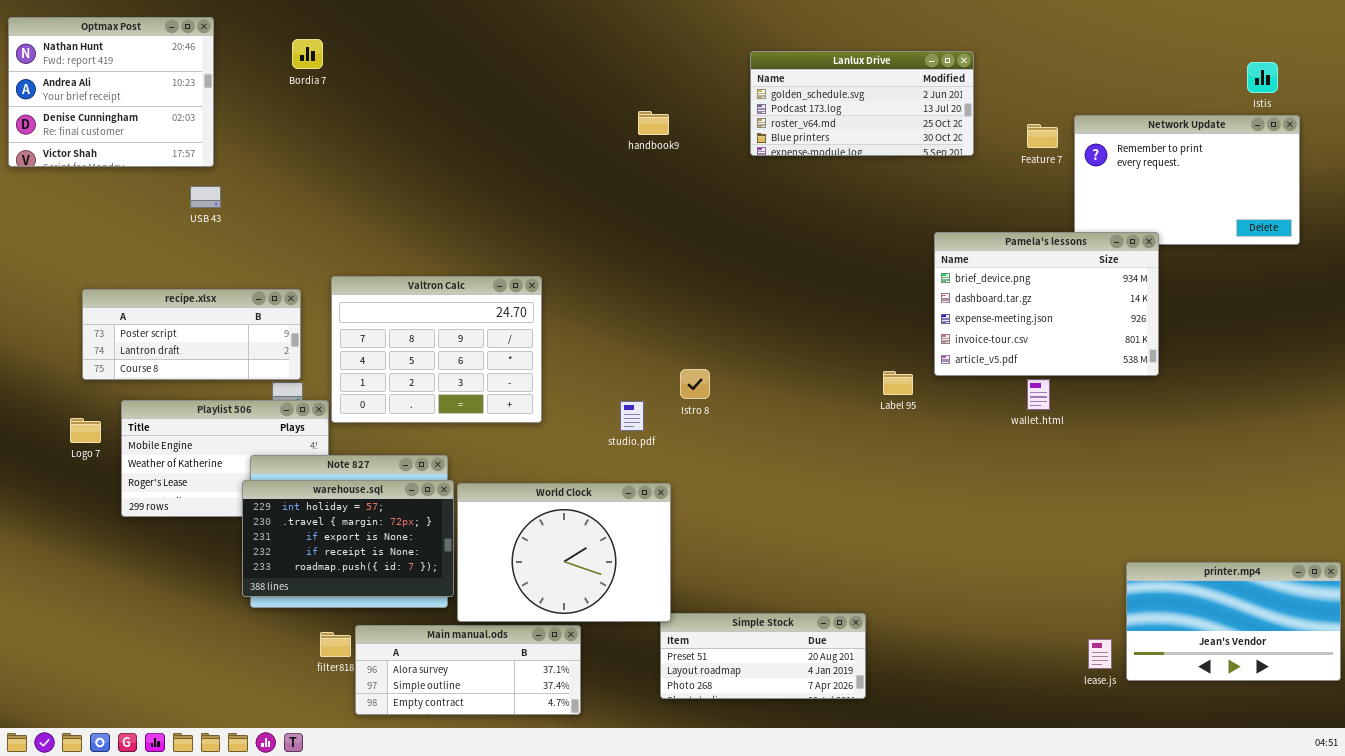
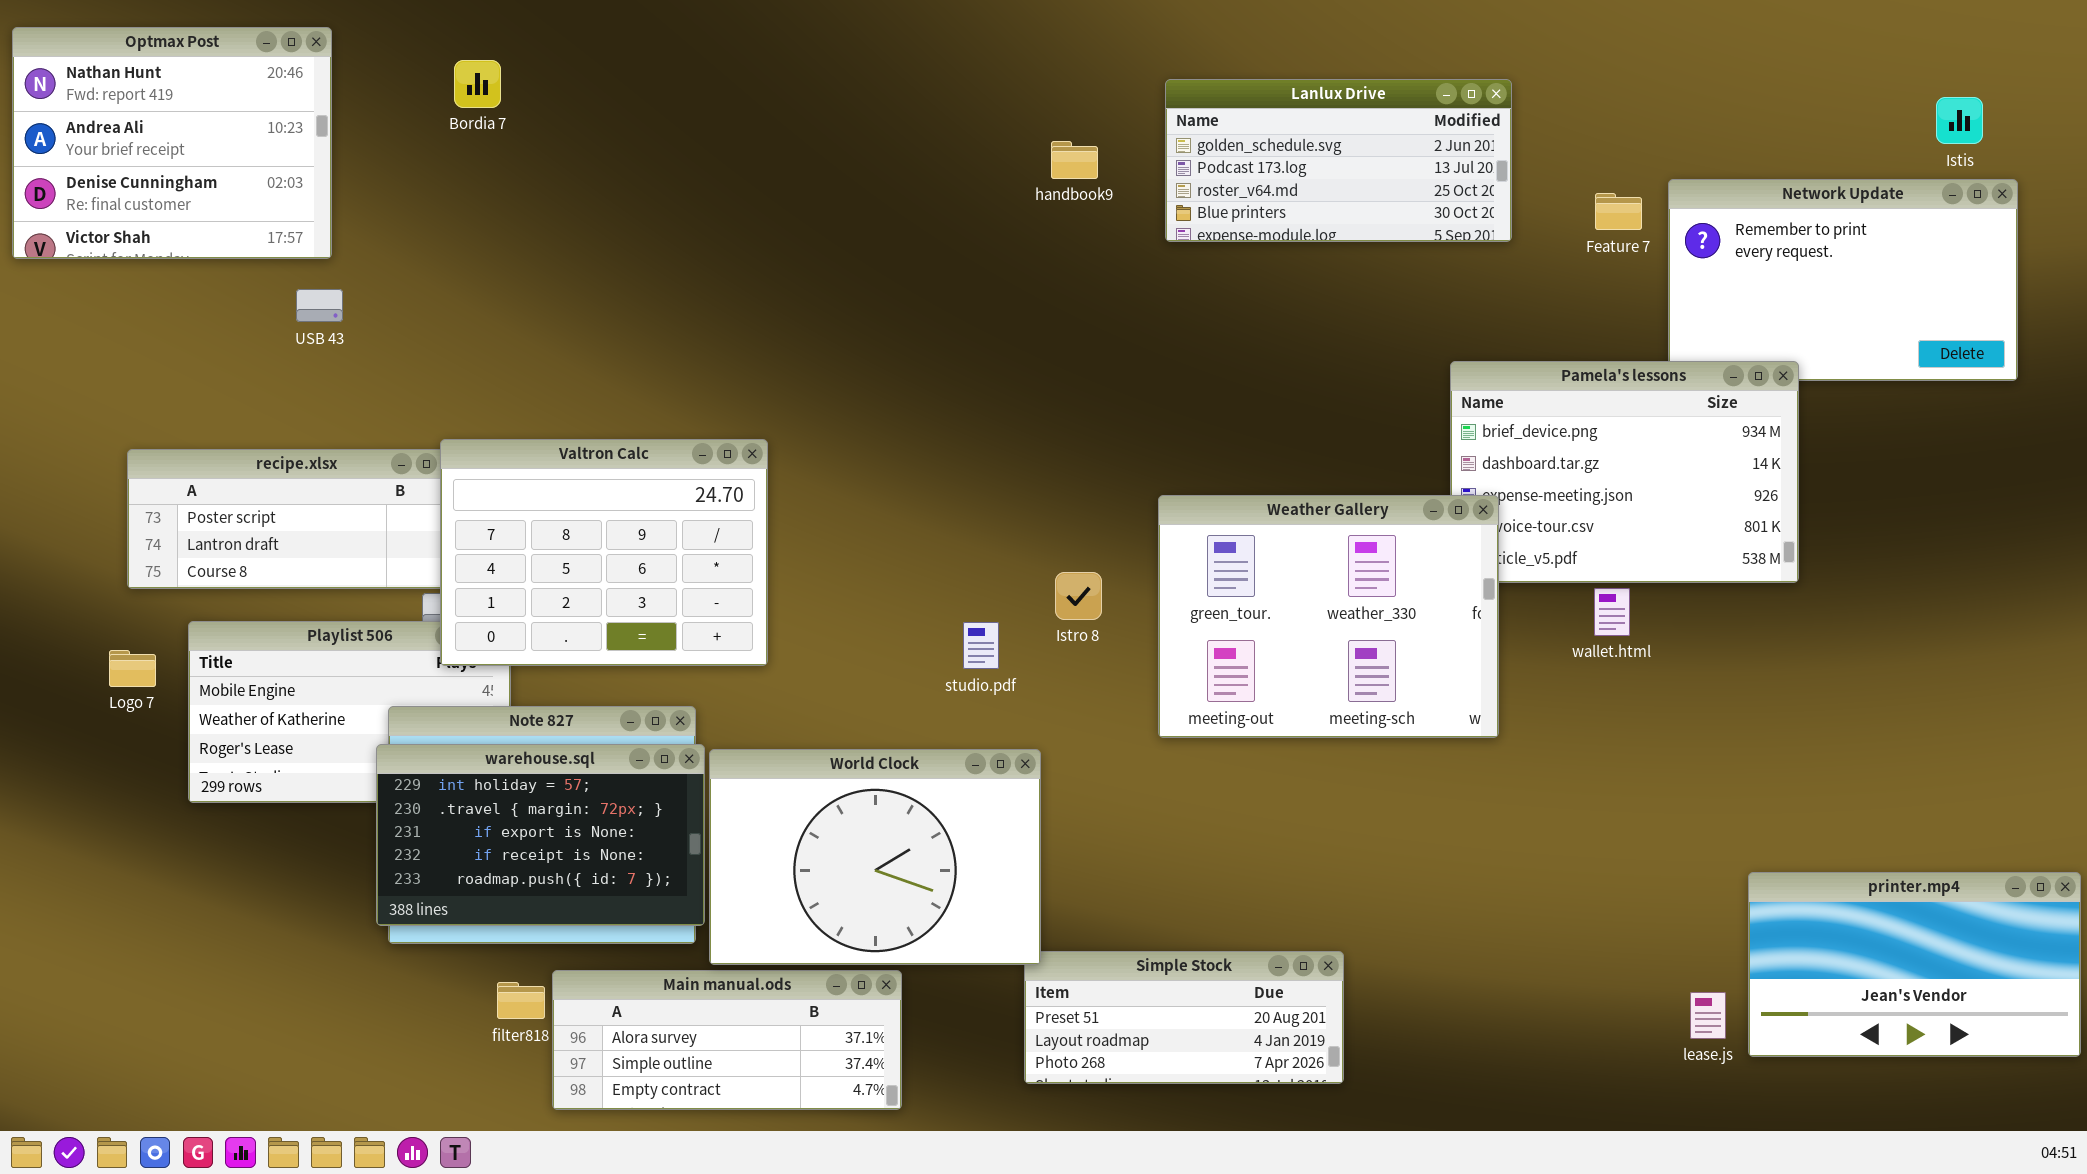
handbook9: [638,111,669,135] -> [1051,141,1098,179], moved
Valtron Calc: [331,276,542,423] -> [440,439,768,666], moved
Weather Gallery: none -> [1158,495,1499,738], opened

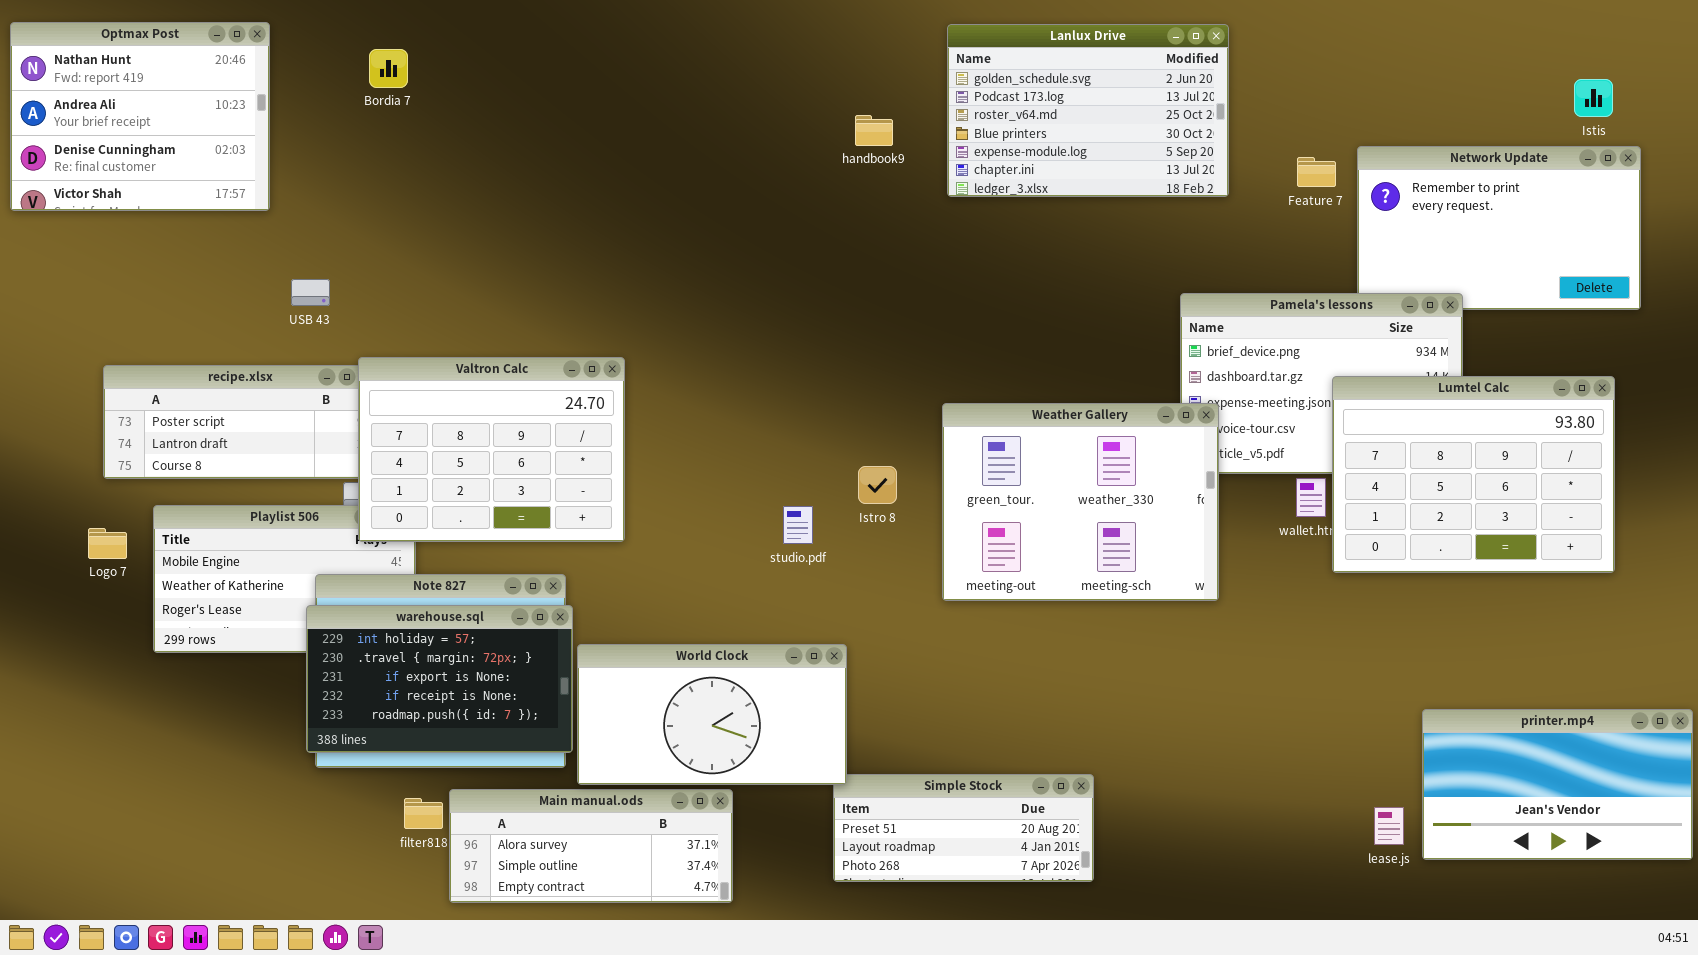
Lanlux Drive: [1165,79,1512,242] -> [947,24,1229,197], resized
USB 43: [296,289,343,322] -> [291,279,330,306], moved
Lumtel Calc: none -> [1332,376,1615,573], opened
World Clock: [709,749,1041,965] -> [577,644,847,785], resized

